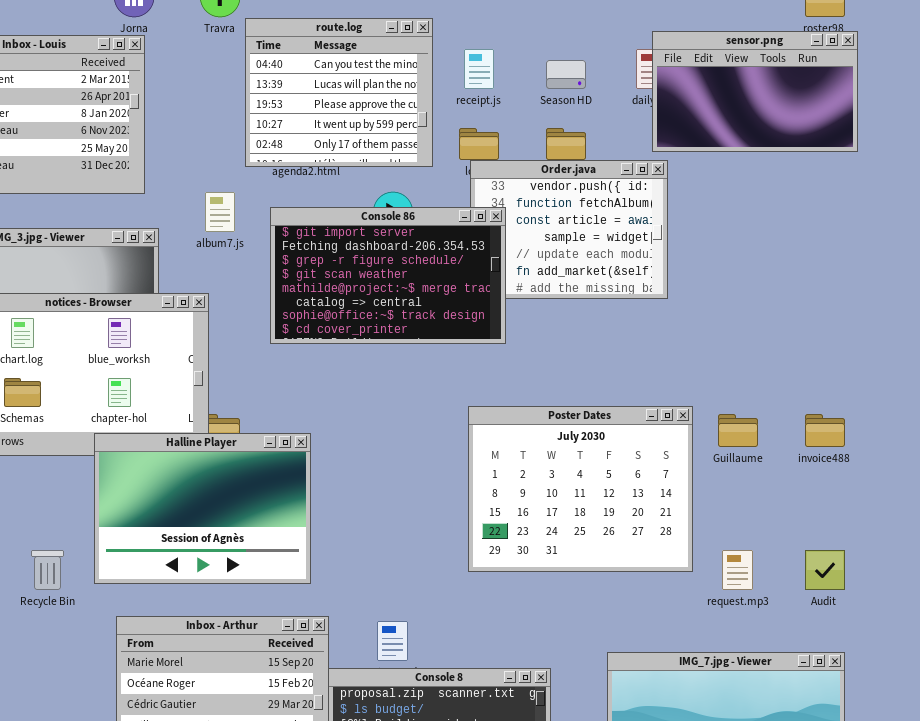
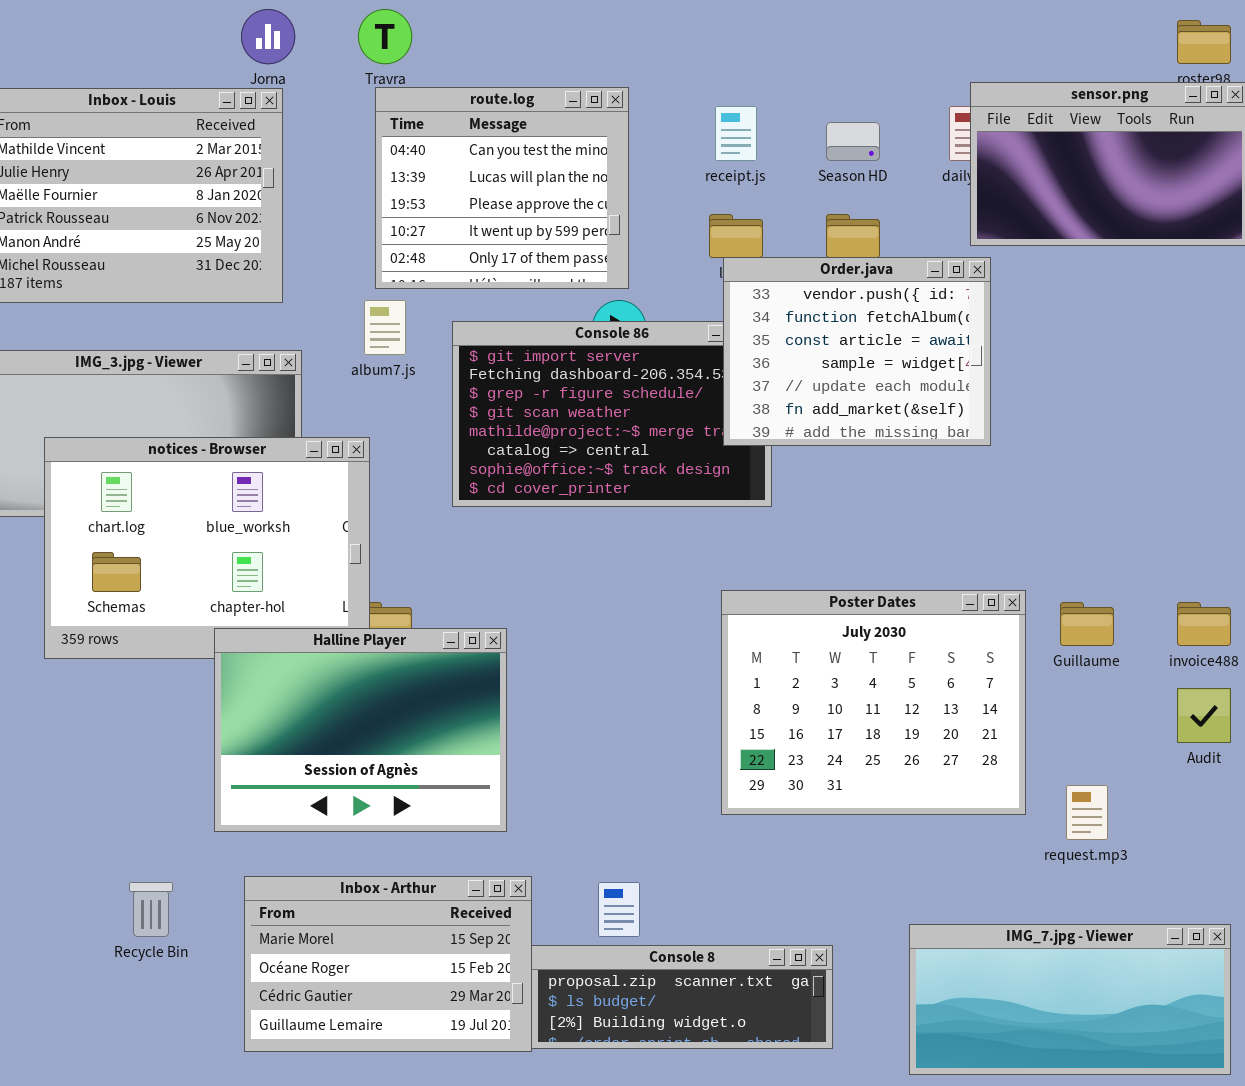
route.log: [245,18,433,167] -> [375,87,629,289], moved
Order.java: [470,160,668,299] -> [723,257,991,446], raised
Recycle Bin: [31,550,64,590] -> [129,882,173,937], moved
Audit: [805,550,845,590] -> [1177,688,1231,743], moved

